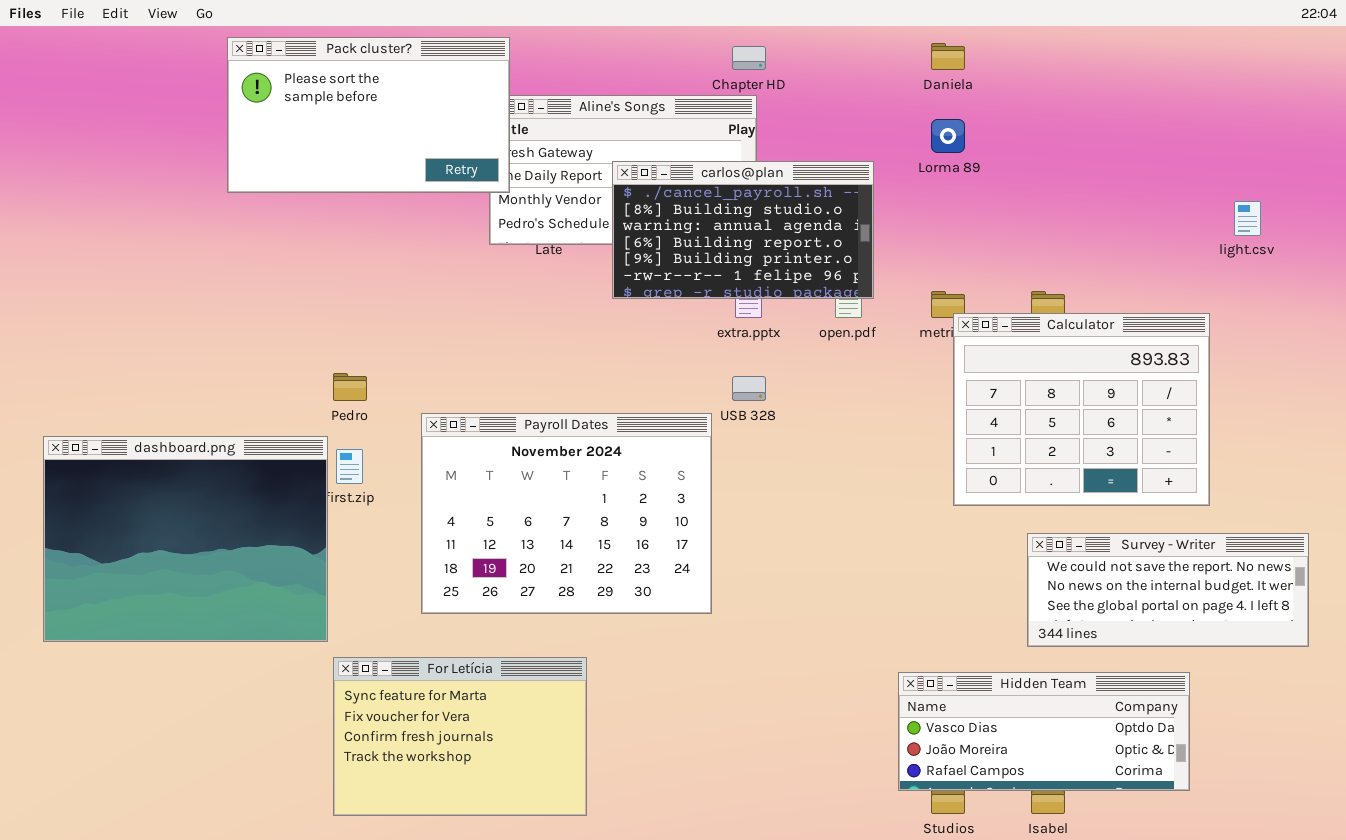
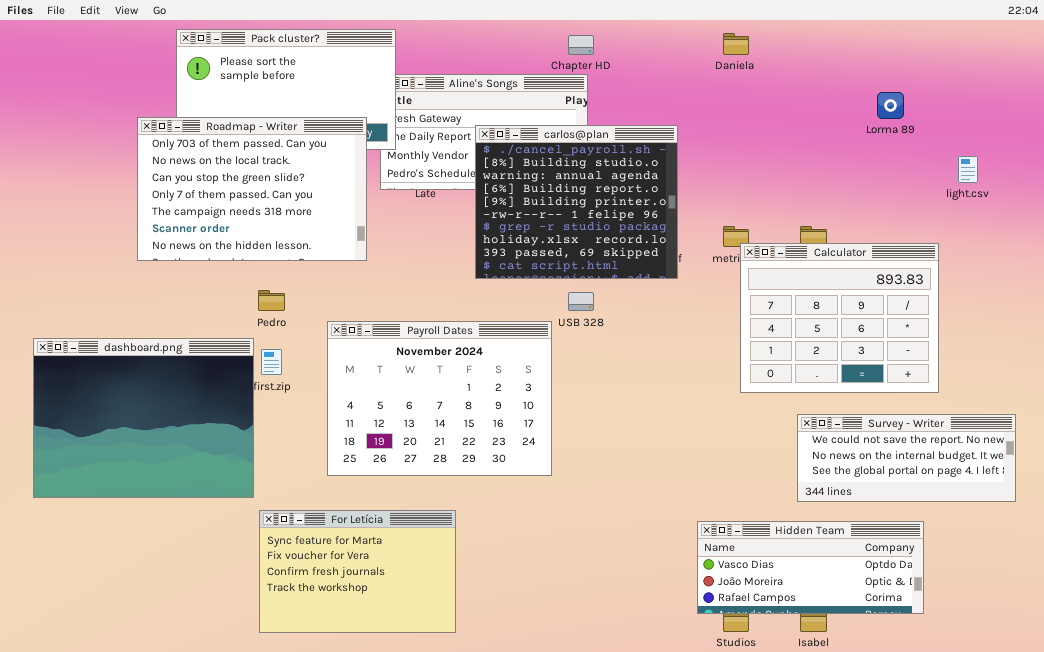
Lorma 89: [931,119,965,153] -> [877,92,904,119], moved
Roadmap - Writer: none -> [137,117,367,261], opened
carlos@plan: [612,161,874,299] -> [475,125,678,279], resized

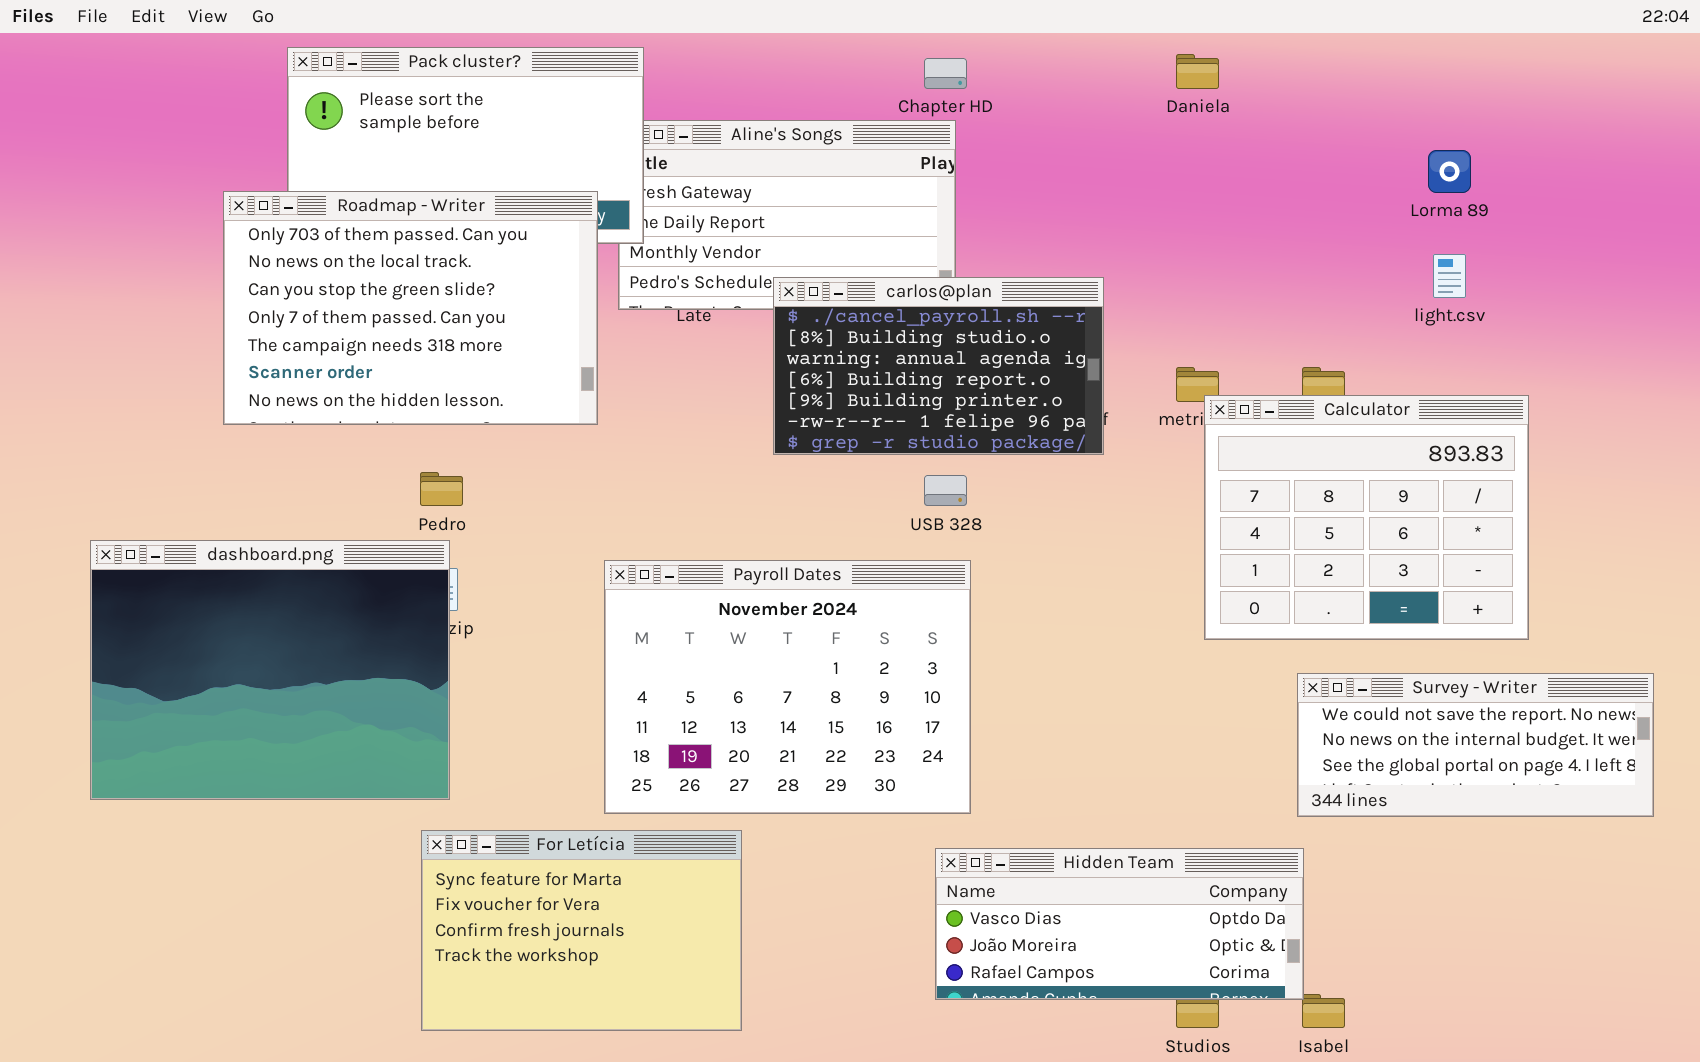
carlos@plan: [475,125,678,279] -> [773,277,1104,455], resized
light.csv: [958,156,978,183] -> [1433,254,1466,298], moved
Payroll Dates: [327,321,552,476] -> [604,560,971,814], moved
dashboard.png: [33,338,254,498] -> [90,540,450,800], moved
Hidden Team: [697,521,924,614] -> [935,848,1304,1000], moved

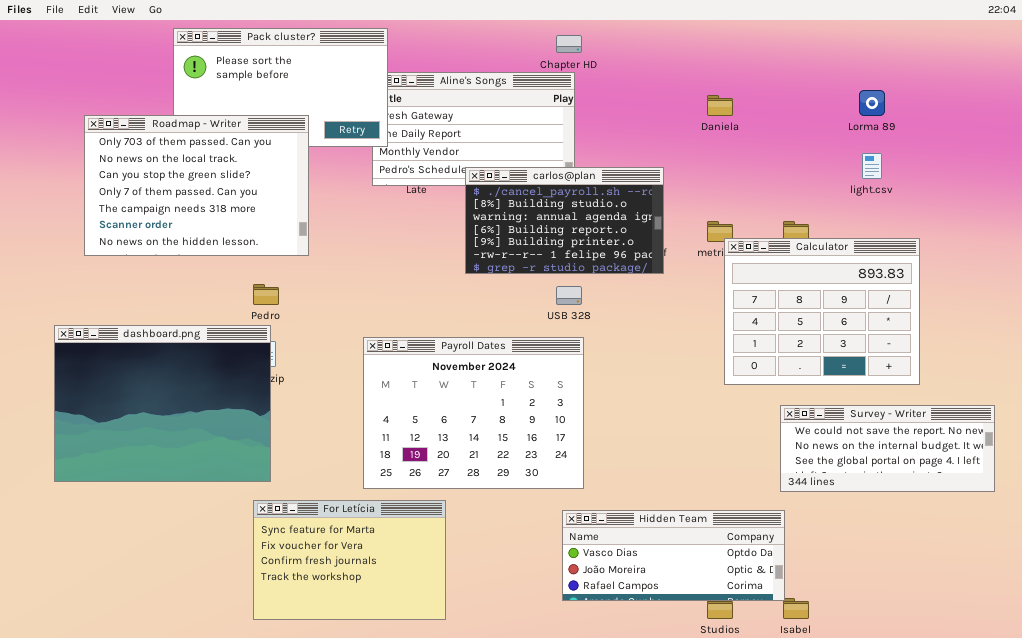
Daniela: [1176,54,1219,89] -> [707,95,733,116], moved
Roadmap - Writer: [223,191,598,425] -> [84,115,309,256], moved

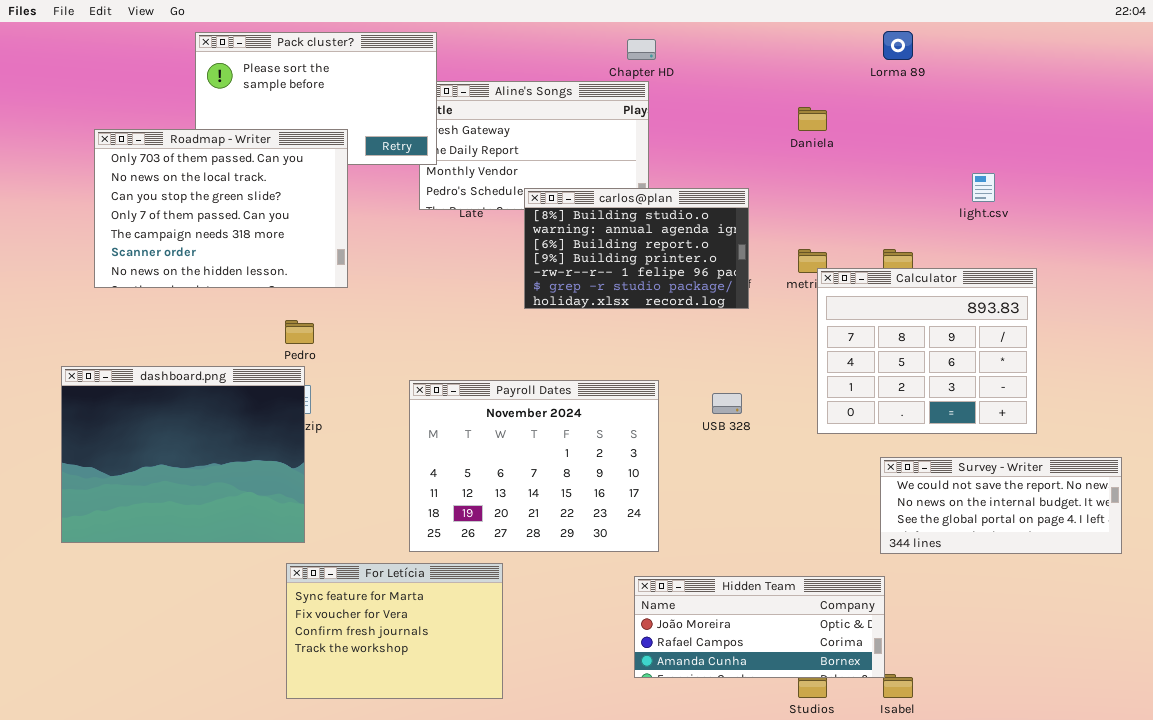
Lorma 89: [859,90,885,116] -> [883,31,913,60], moved
carlos@plan: [465,167,664,274] -> [524,188,749,309], scrolled down 1 row
USB 328: [556,286,582,305] -> [712,393,742,414], moved
Hidden Team: [562,510,785,601] -> [634,576,885,678], scrolled down 1 row

